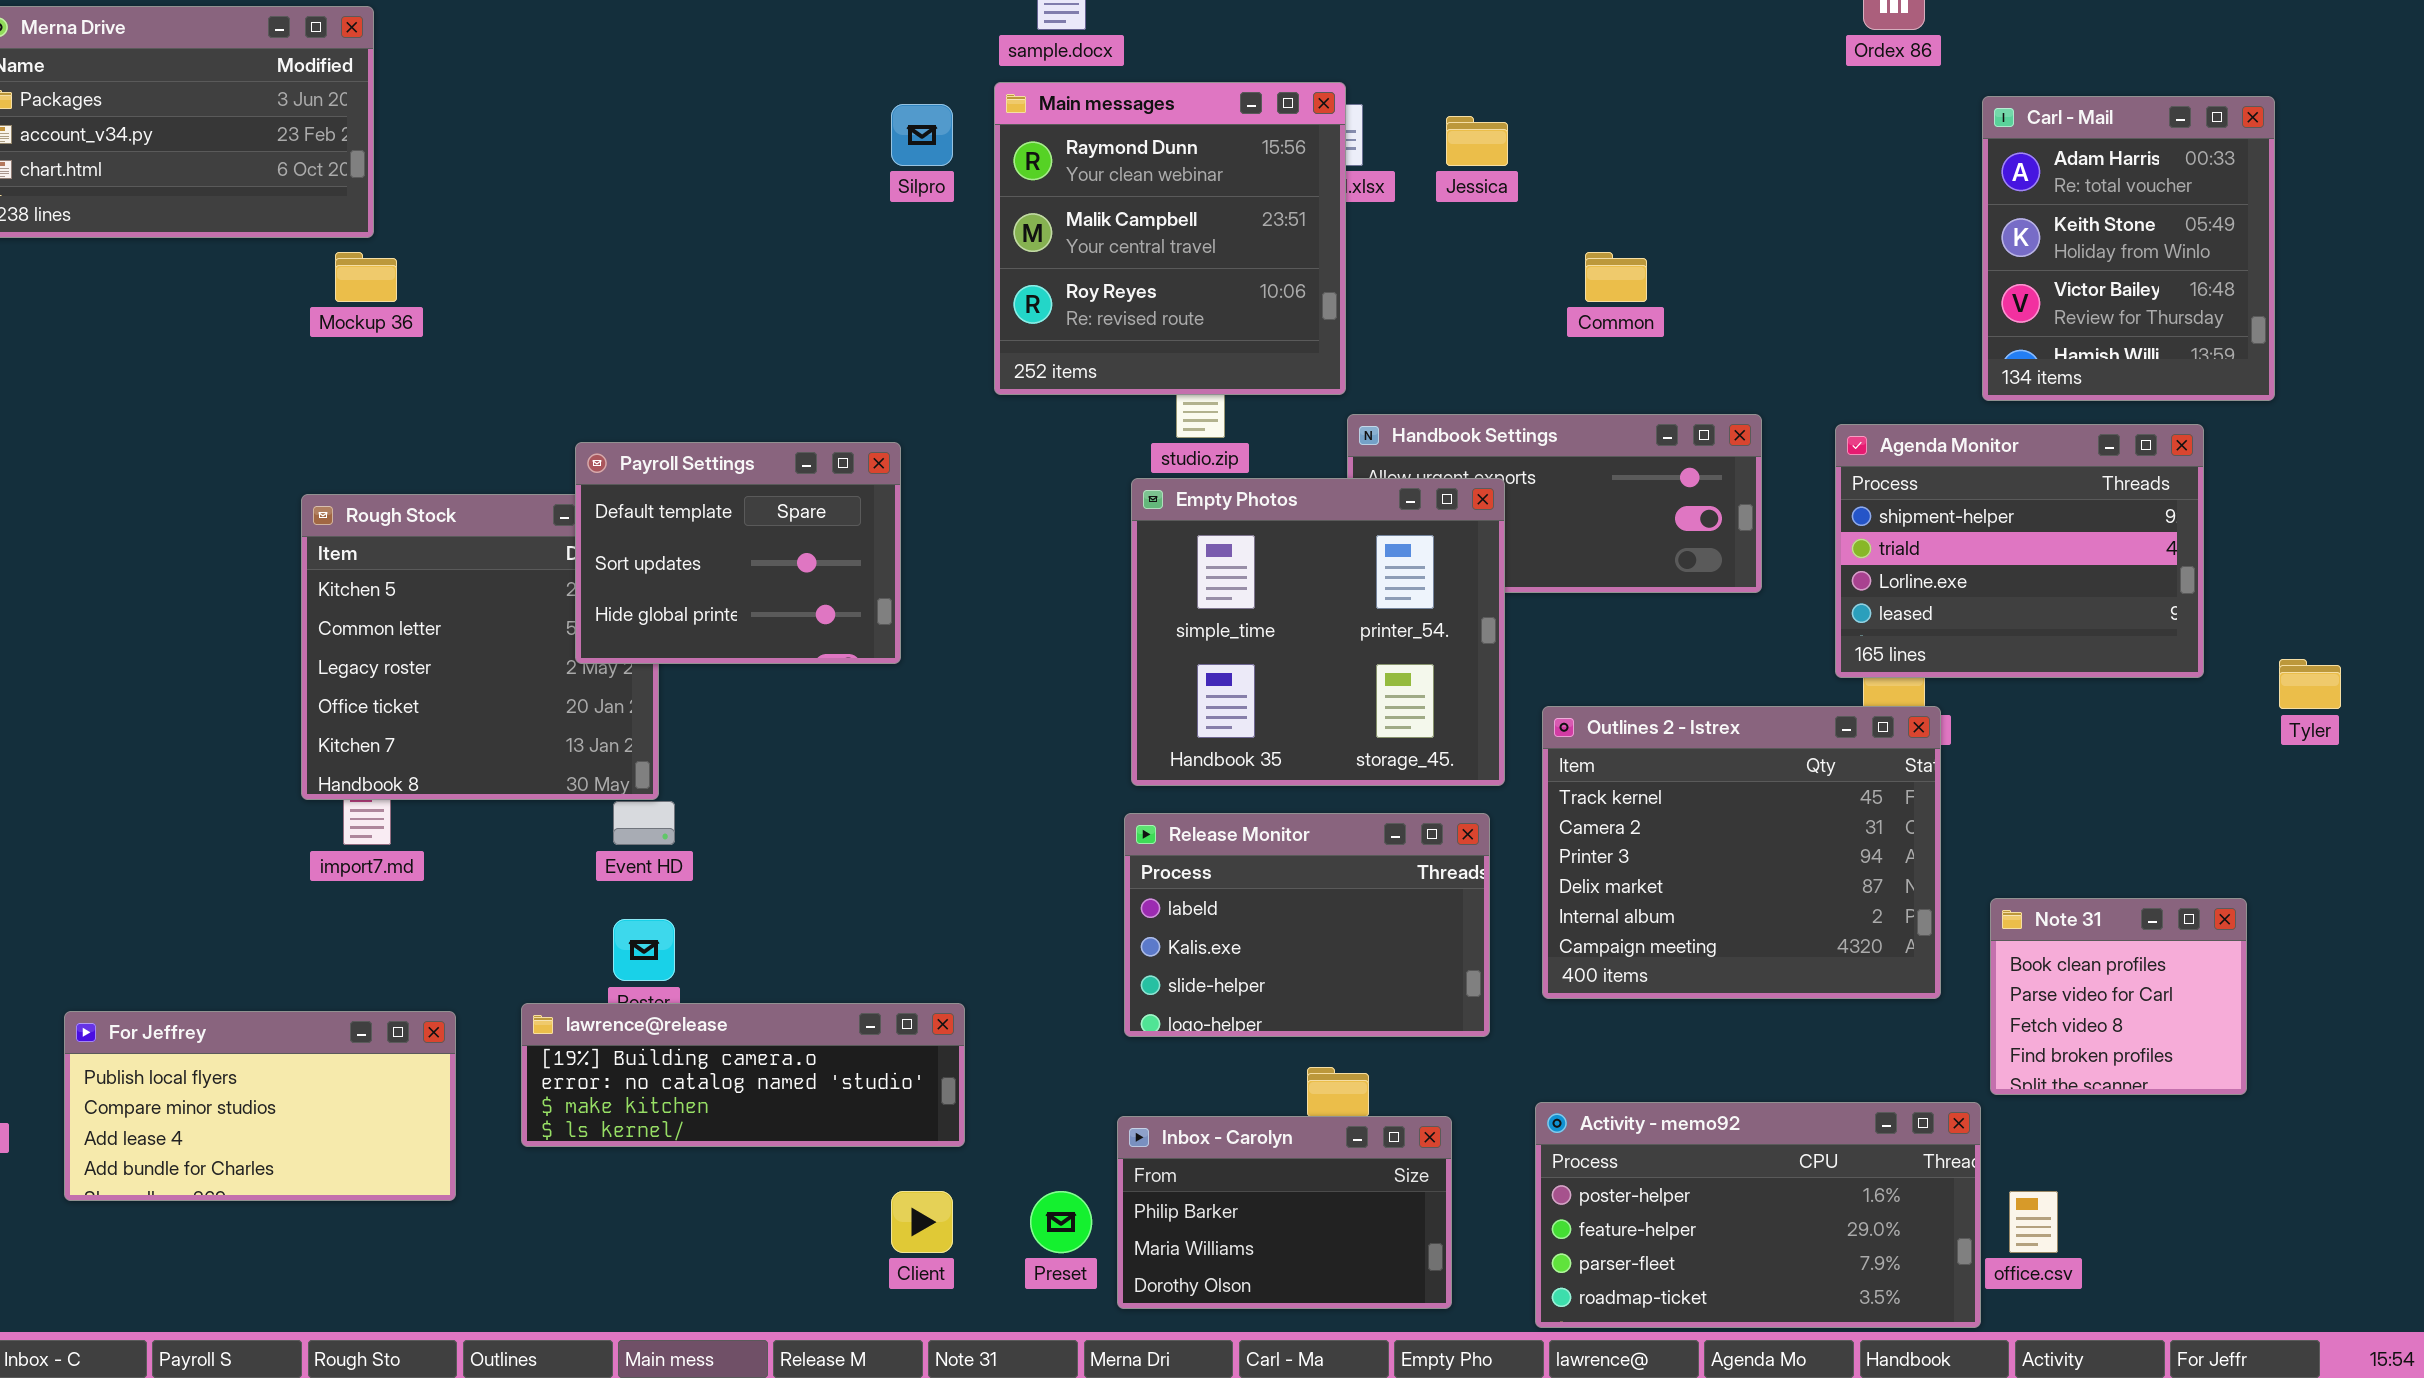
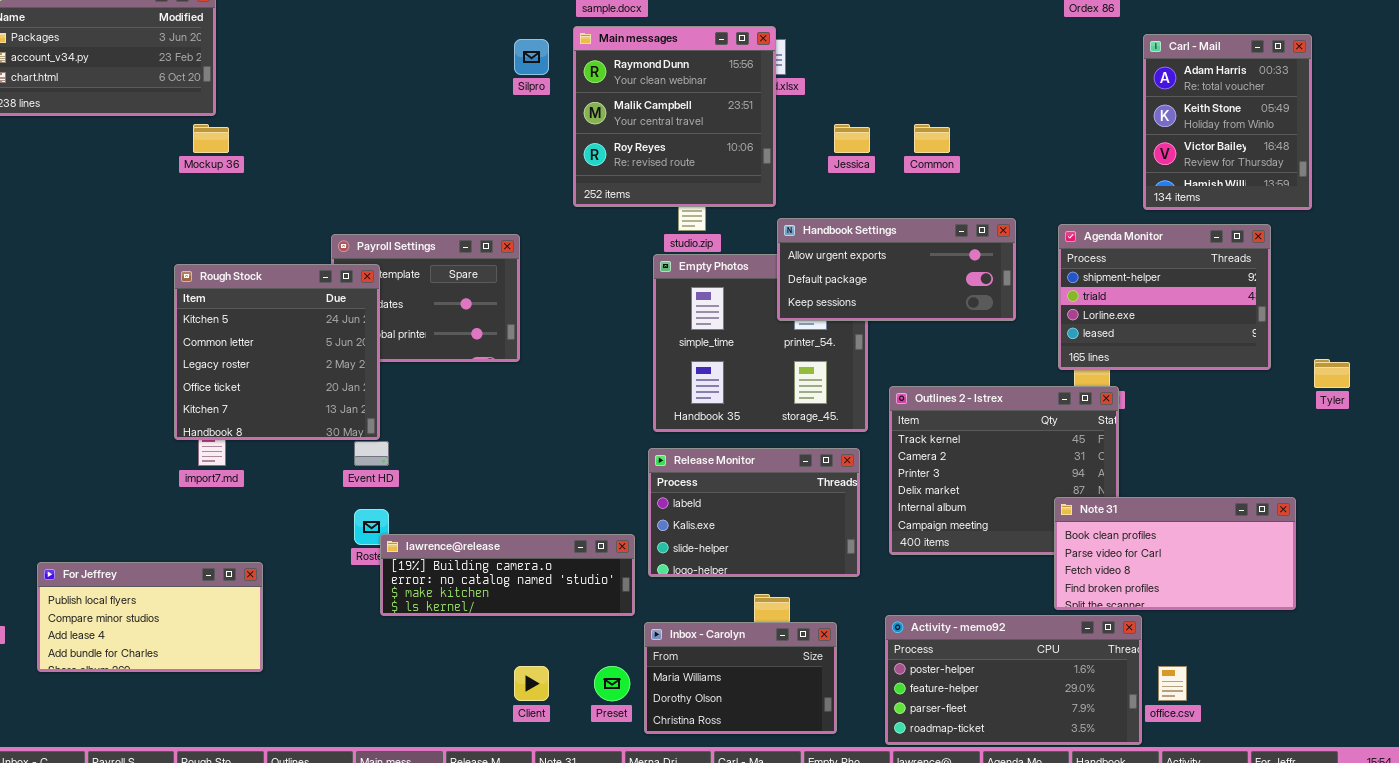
Jessica: [1446,116,1508,166] -> [834,124,870,153], moved
Handbook Settings: [1347,414,1762,593] -> [777,218,1016,321], raised
Rough Stock: [301,494,659,800] -> [174,264,380,440], raised
Note 31: [1990,898,2247,1095] -> [1054,497,1296,610], resized
lawrence@release: [521,1003,965,1147] -> [380,534,635,616], moved
Inbox - Carolyn: [1117,1116,1452,1309] -> [644,622,837,734], scrolled down 1 row

